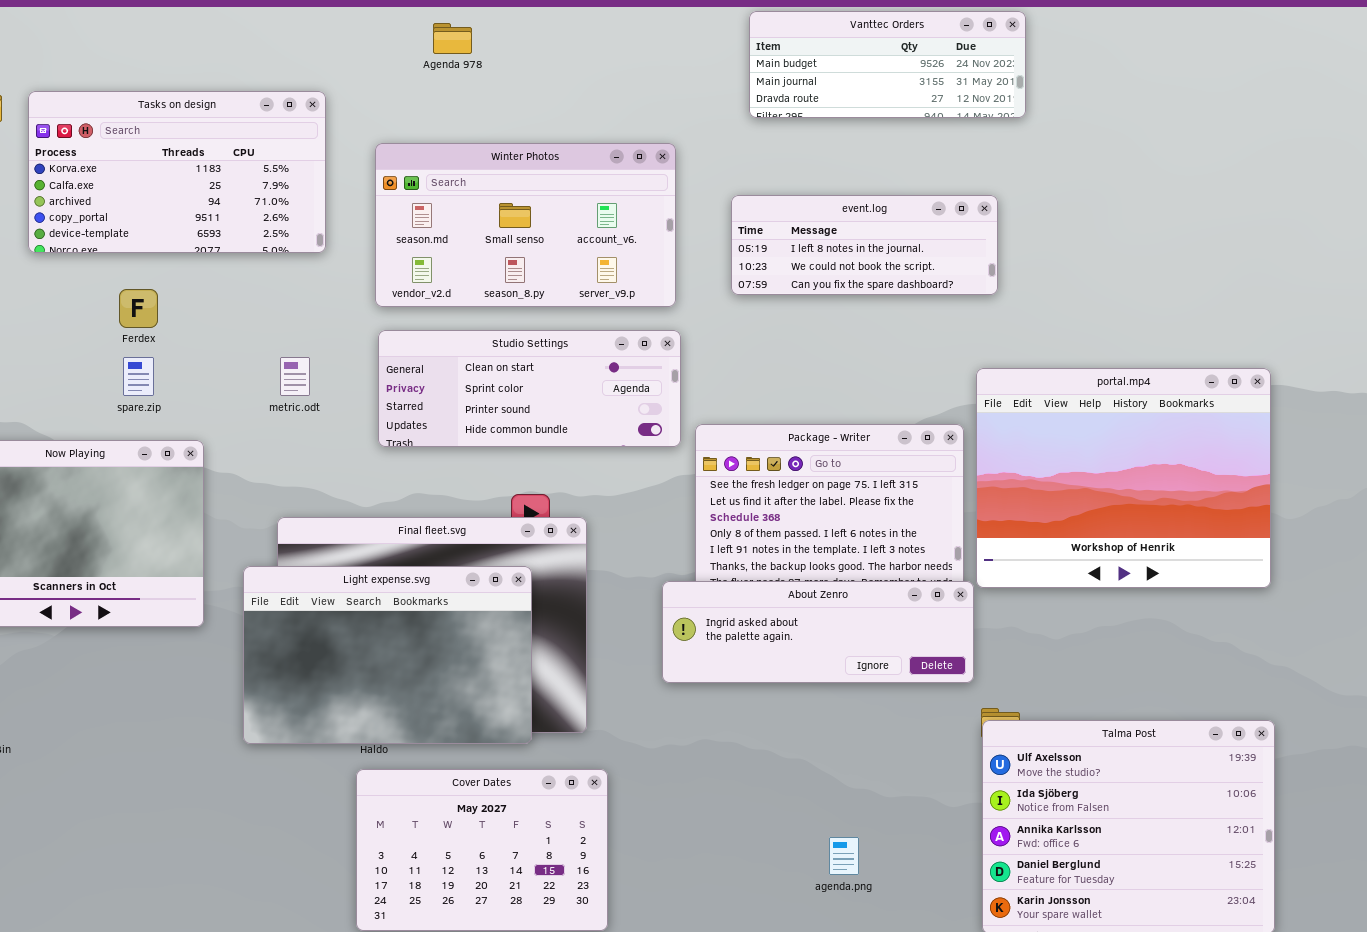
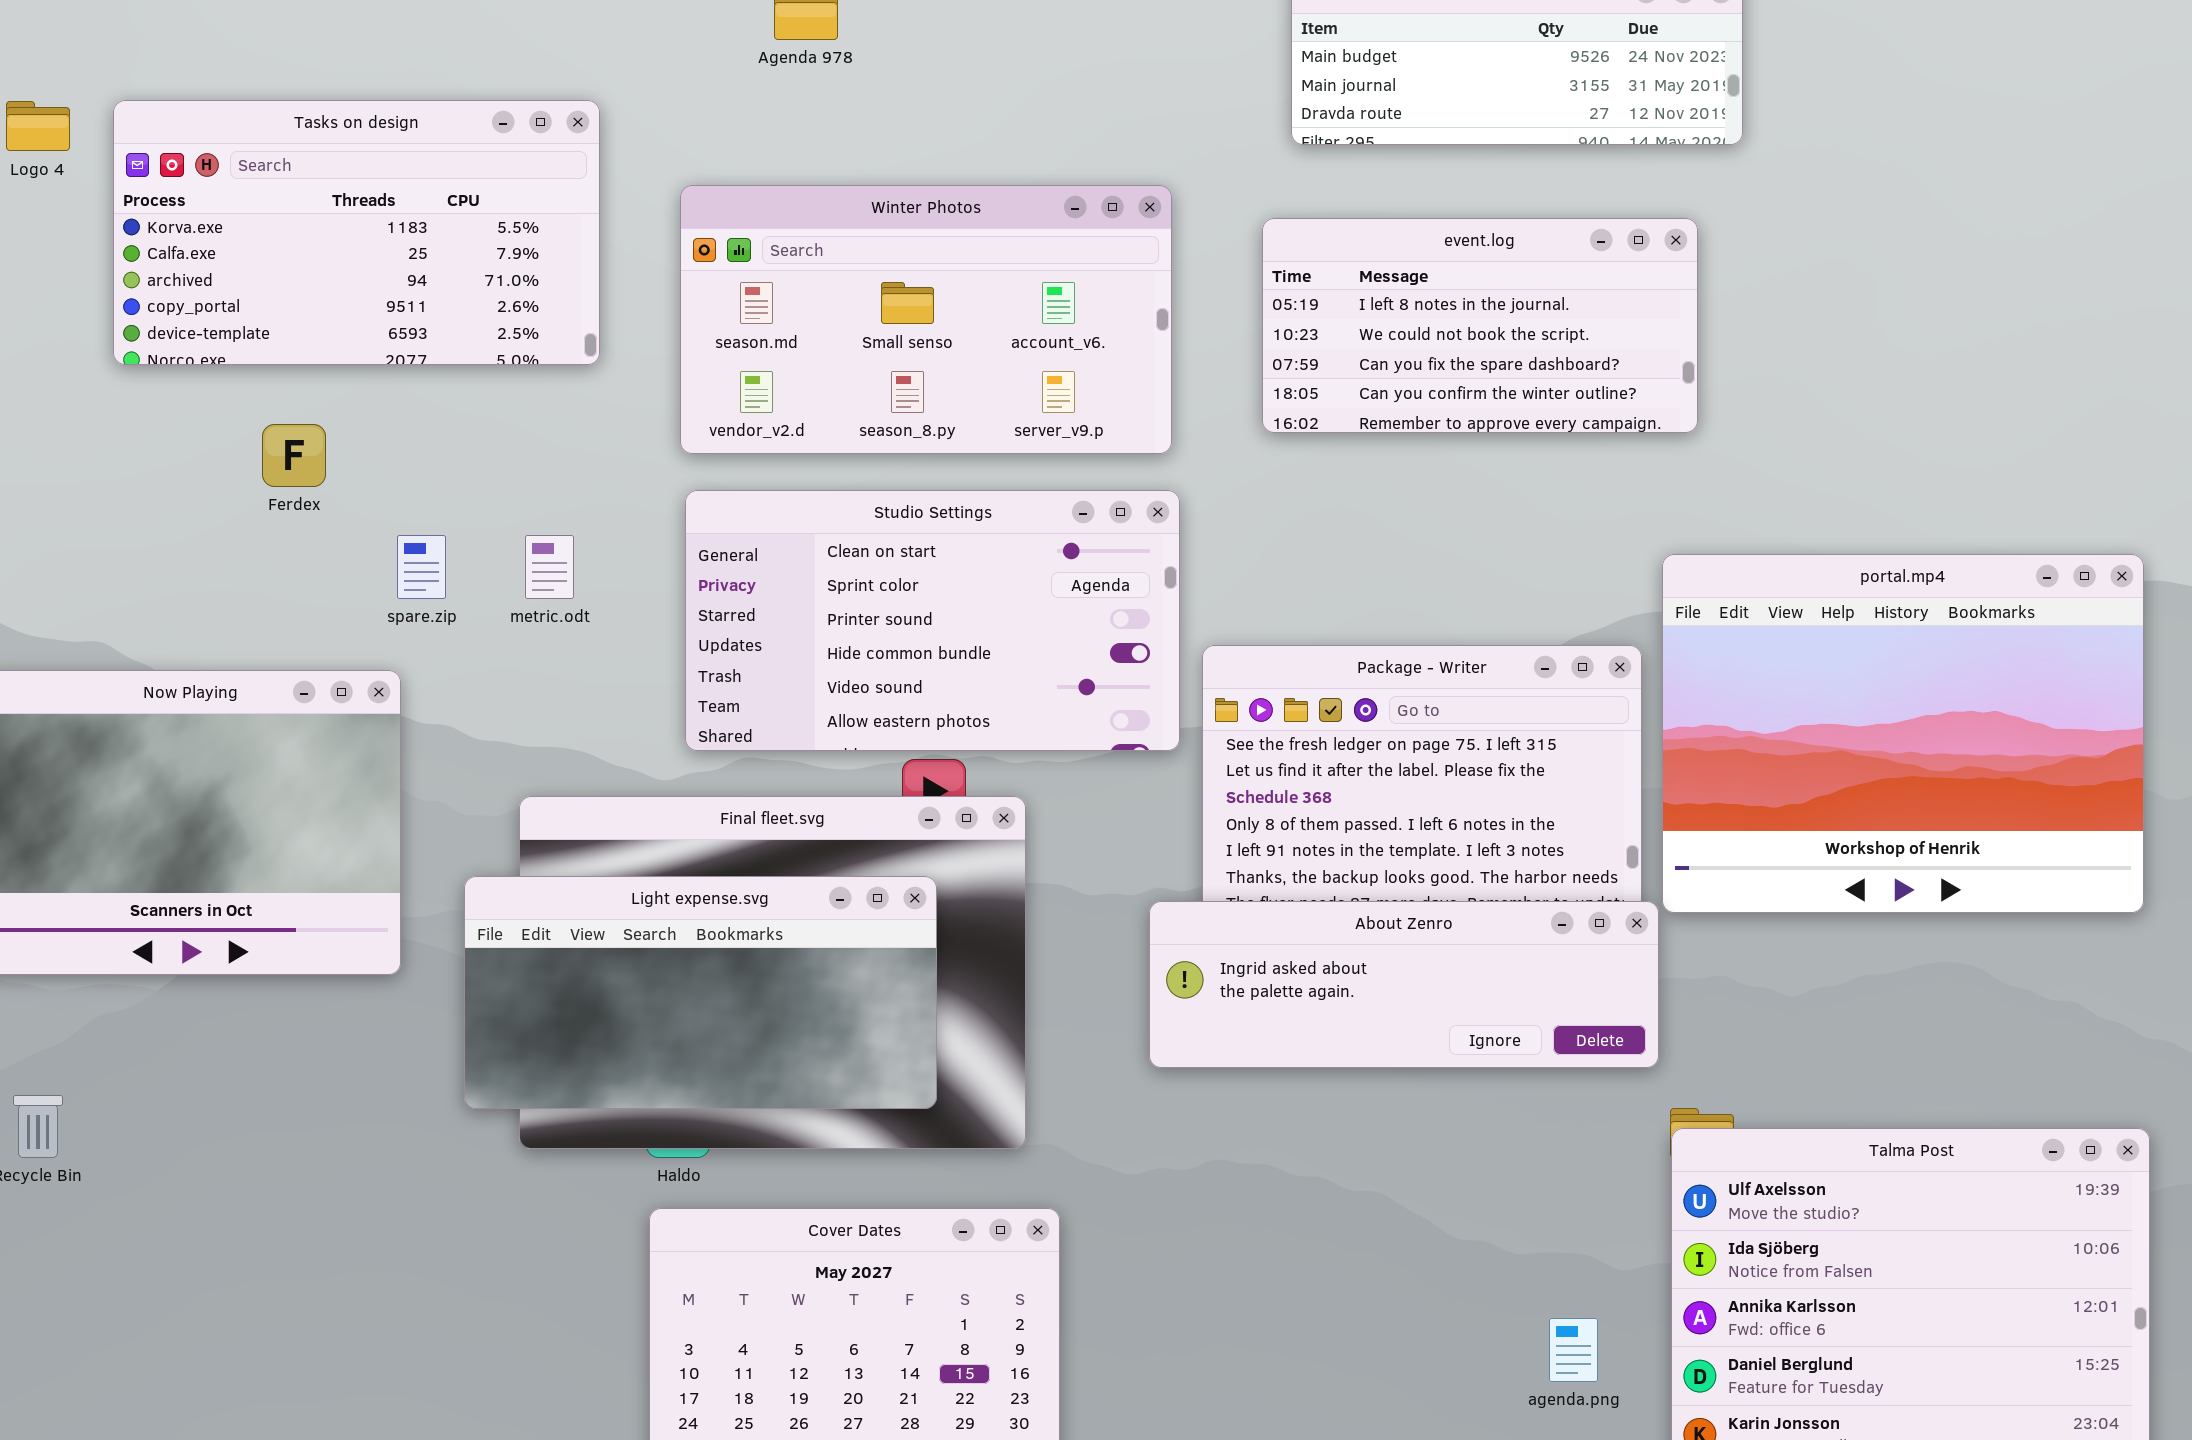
event.log: [731,195,998,295] -> [1262,218,1698,433], resized
Studio Settings: [378,330,681,447] -> [685,490,1180,751], resized
spare.zip: [123,357,154,396] -> [397,535,446,599], moved
Light expense.svg: [243,566,532,744] -> [464,876,937,1109], resized
agenda.png: [829,837,859,875] -> [1549,1318,1598,1382], moved

